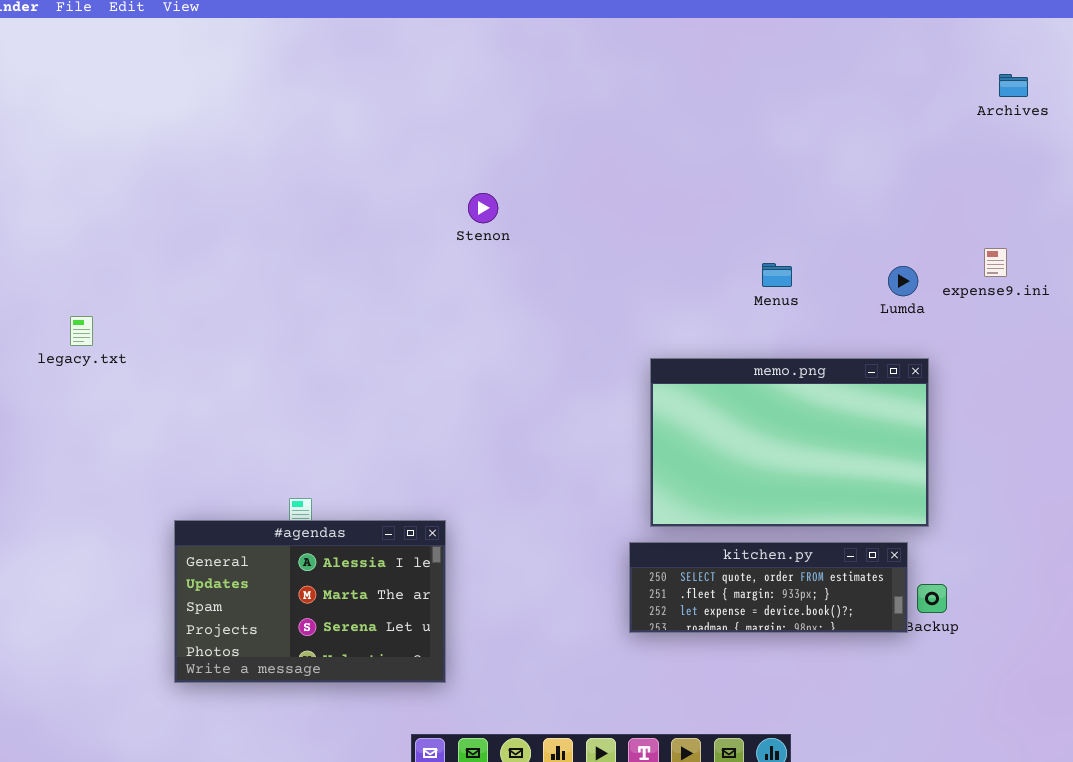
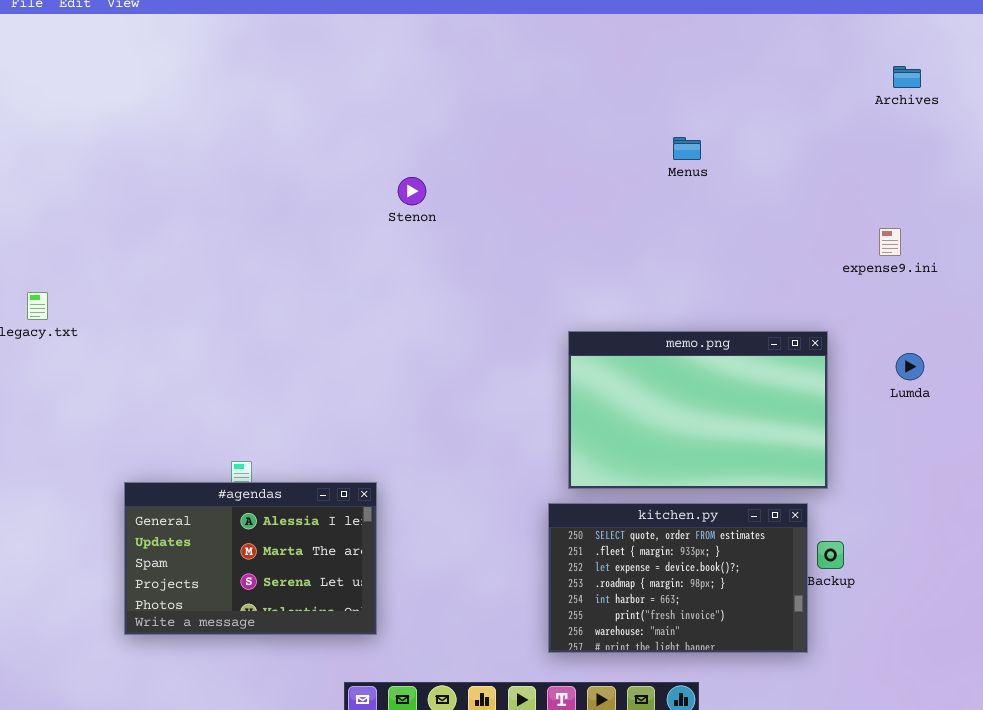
Menus: [762,263,792,287] -> [673,137,701,160], moved
Lumda: [888,266,918,296] -> [896,353,924,380], moved
kitchen.py: [629,542,908,633] -> [548,503,808,653], resized

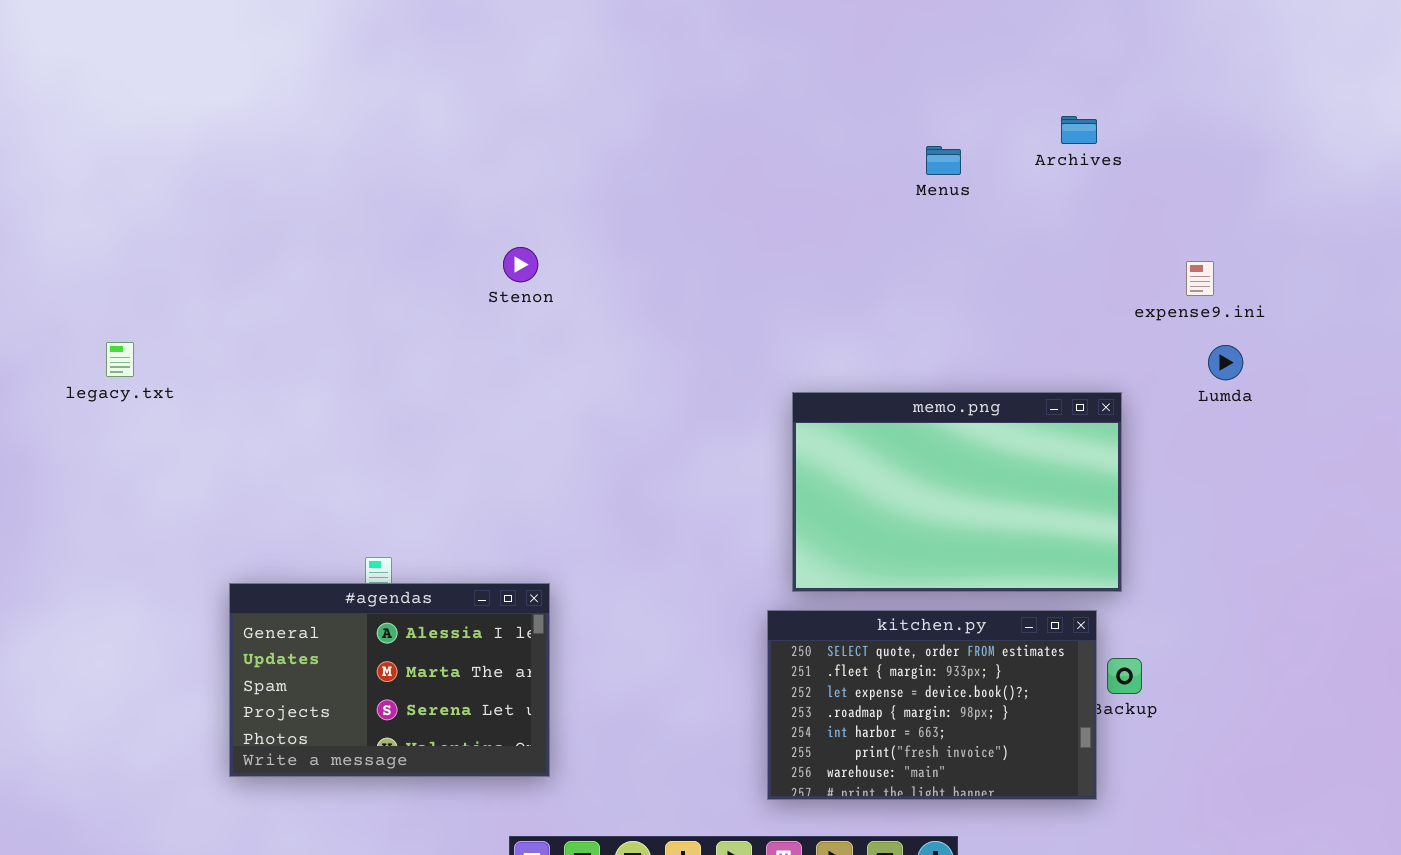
Archives: [893,66,921,88] -> [1061,116,1097,144], moved
Stenon: [398,177,426,205] -> [503,247,538,282], moved
Lumda: [896,353,924,380] -> [1208,345,1243,380], moved

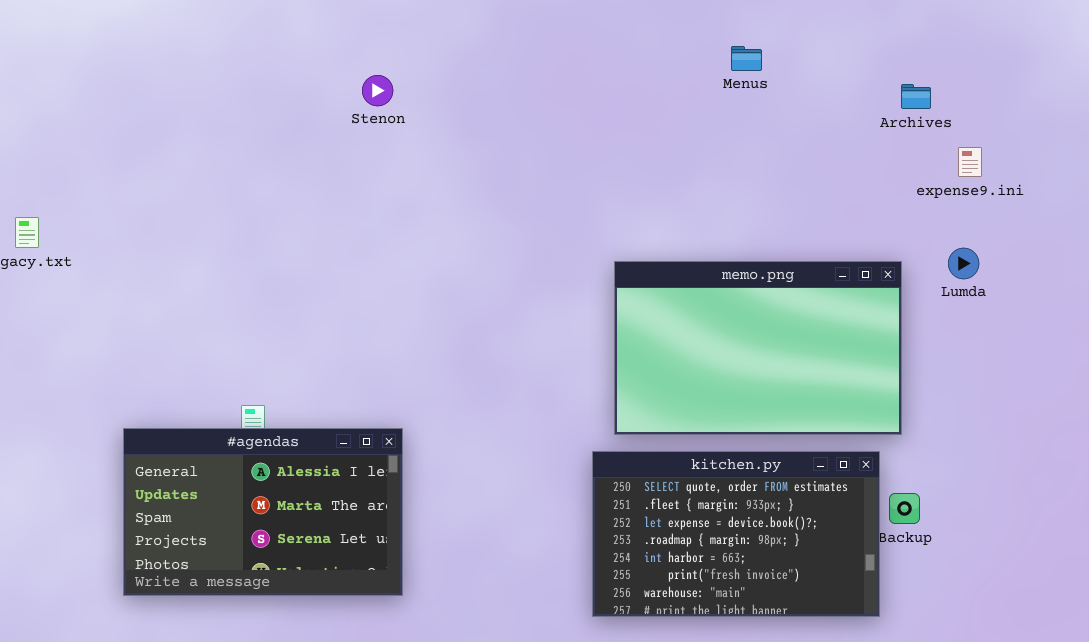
Archives: [1061,116,1097,144] -> [901,84,931,109], moved
Stenon: [503,247,538,282] -> [362,75,393,106], moved
Lumda: [1208,345,1243,380] -> [948,248,979,279], moved

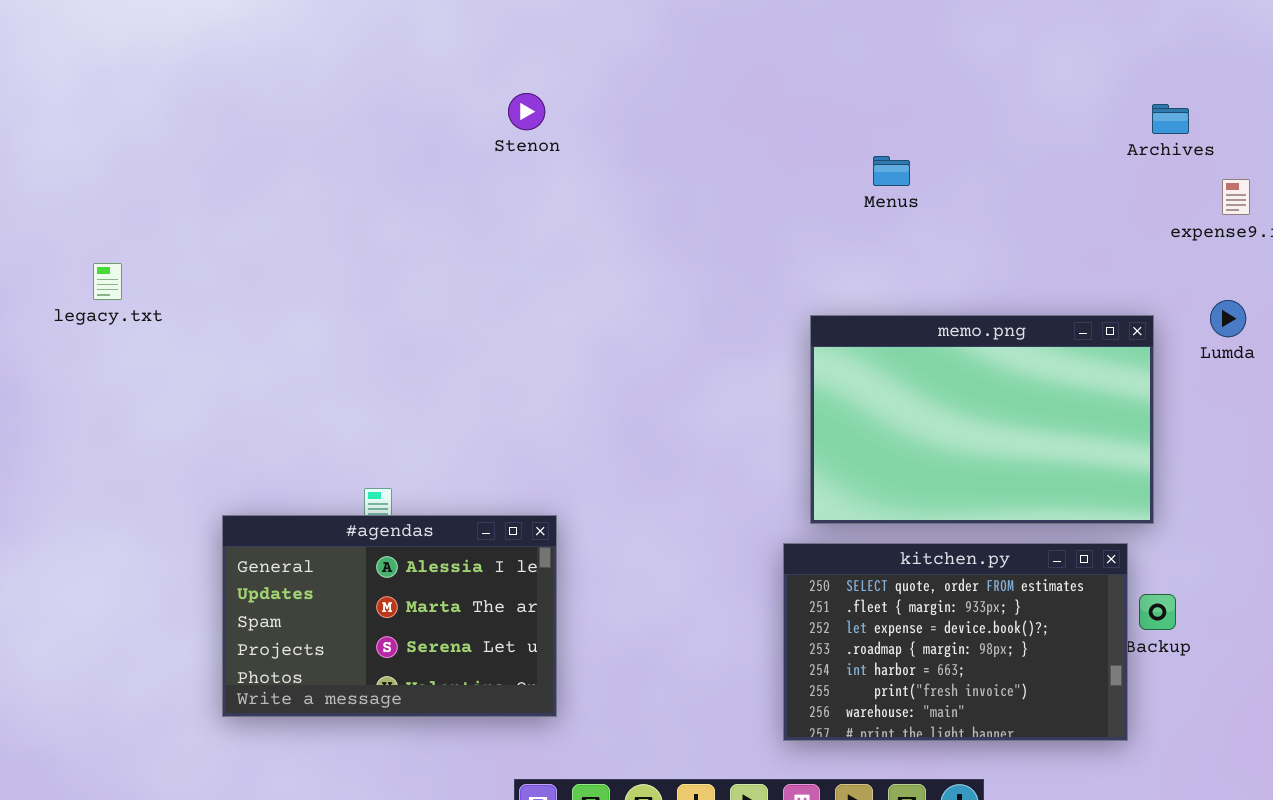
Menus: [731,46,762,71] -> [873,156,910,186], moved

